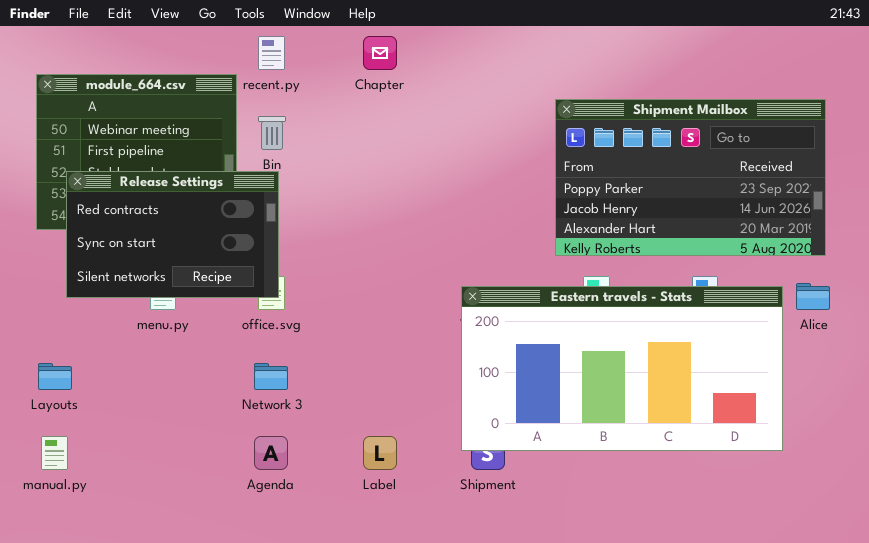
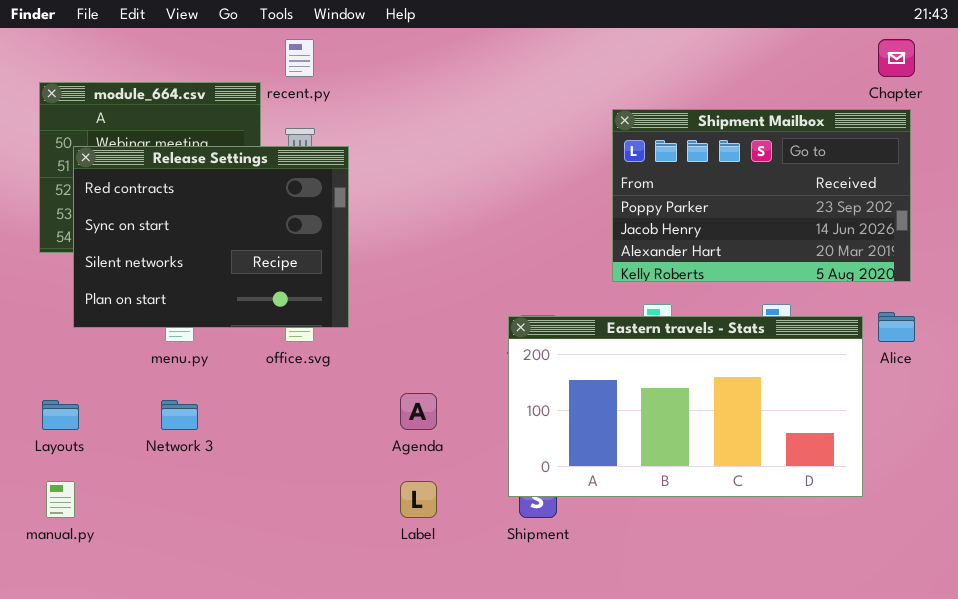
Chapter: [363,36,397,70] -> [878,39,915,77], moved
Release Settings: [66,171,279,298] -> [73,146,349,328], resized
Network 3: [254,363,288,390] -> [161,400,198,430], moved
Agenda: [254,436,288,470] -> [400,393,437,430], moved

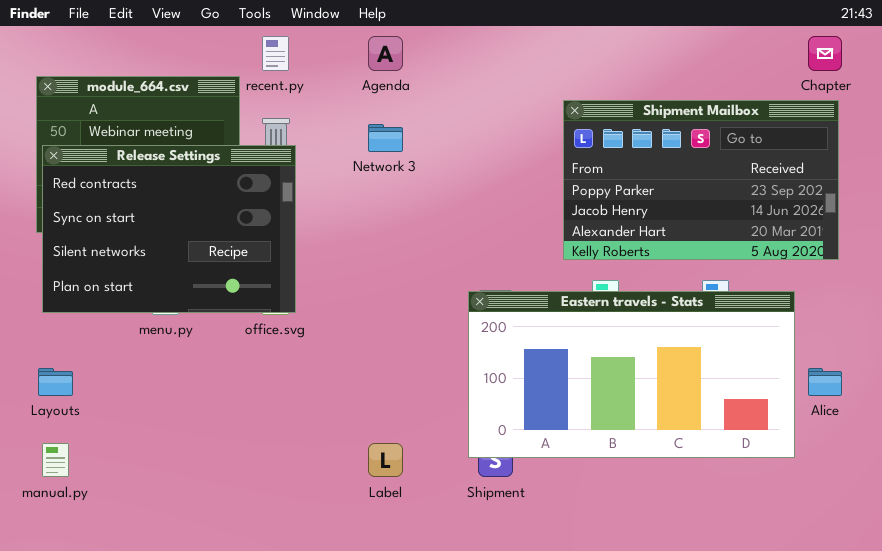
Release Settings: [73,146,349,328] -> [42,145,296,313], moved
Alice: [878,312,915,342] -> [808,368,842,396], moved
Agenda: [400,393,437,430] -> [368,36,403,71], moved
Network 3: [161,400,198,430] -> [368,124,403,152], moved

